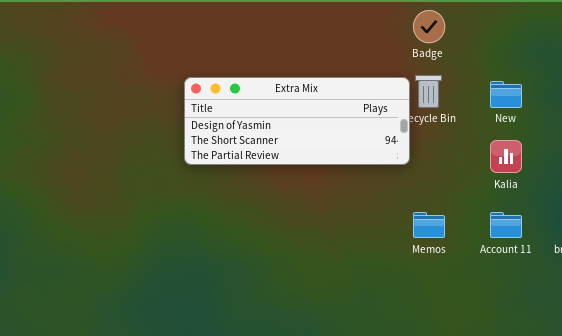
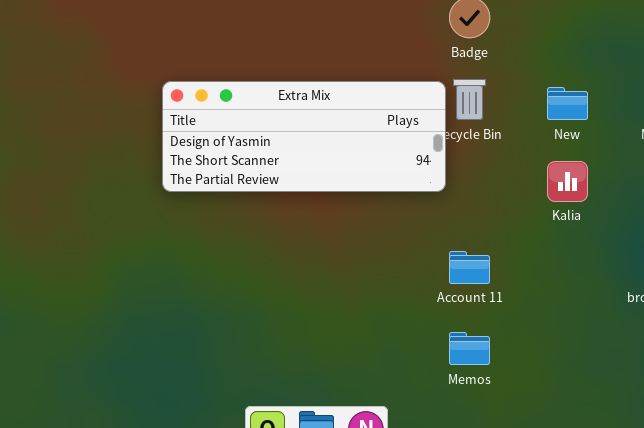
Memos: [413,212,445,238] -> [449,332,490,365], moved
Account 11: [490,212,522,238] -> [449,251,490,284], moved

